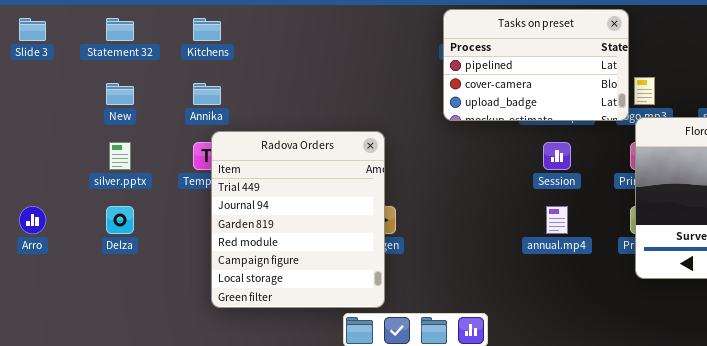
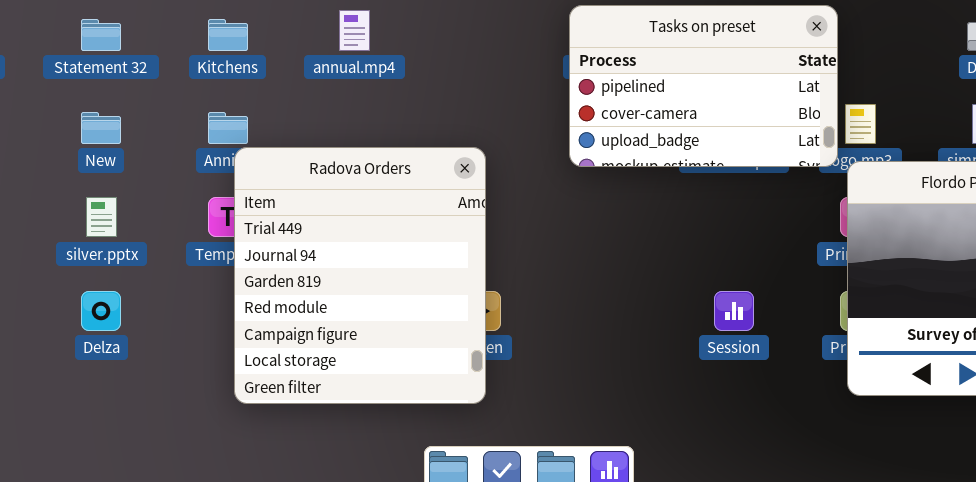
Radova Orders: [211,131,385,308] -> [234,147,486,404], moved
Session: [543,142,571,170] -> [714,291,754,331], moved
annual.mp4: [546,206,568,234] -> [339,10,370,51], moved

